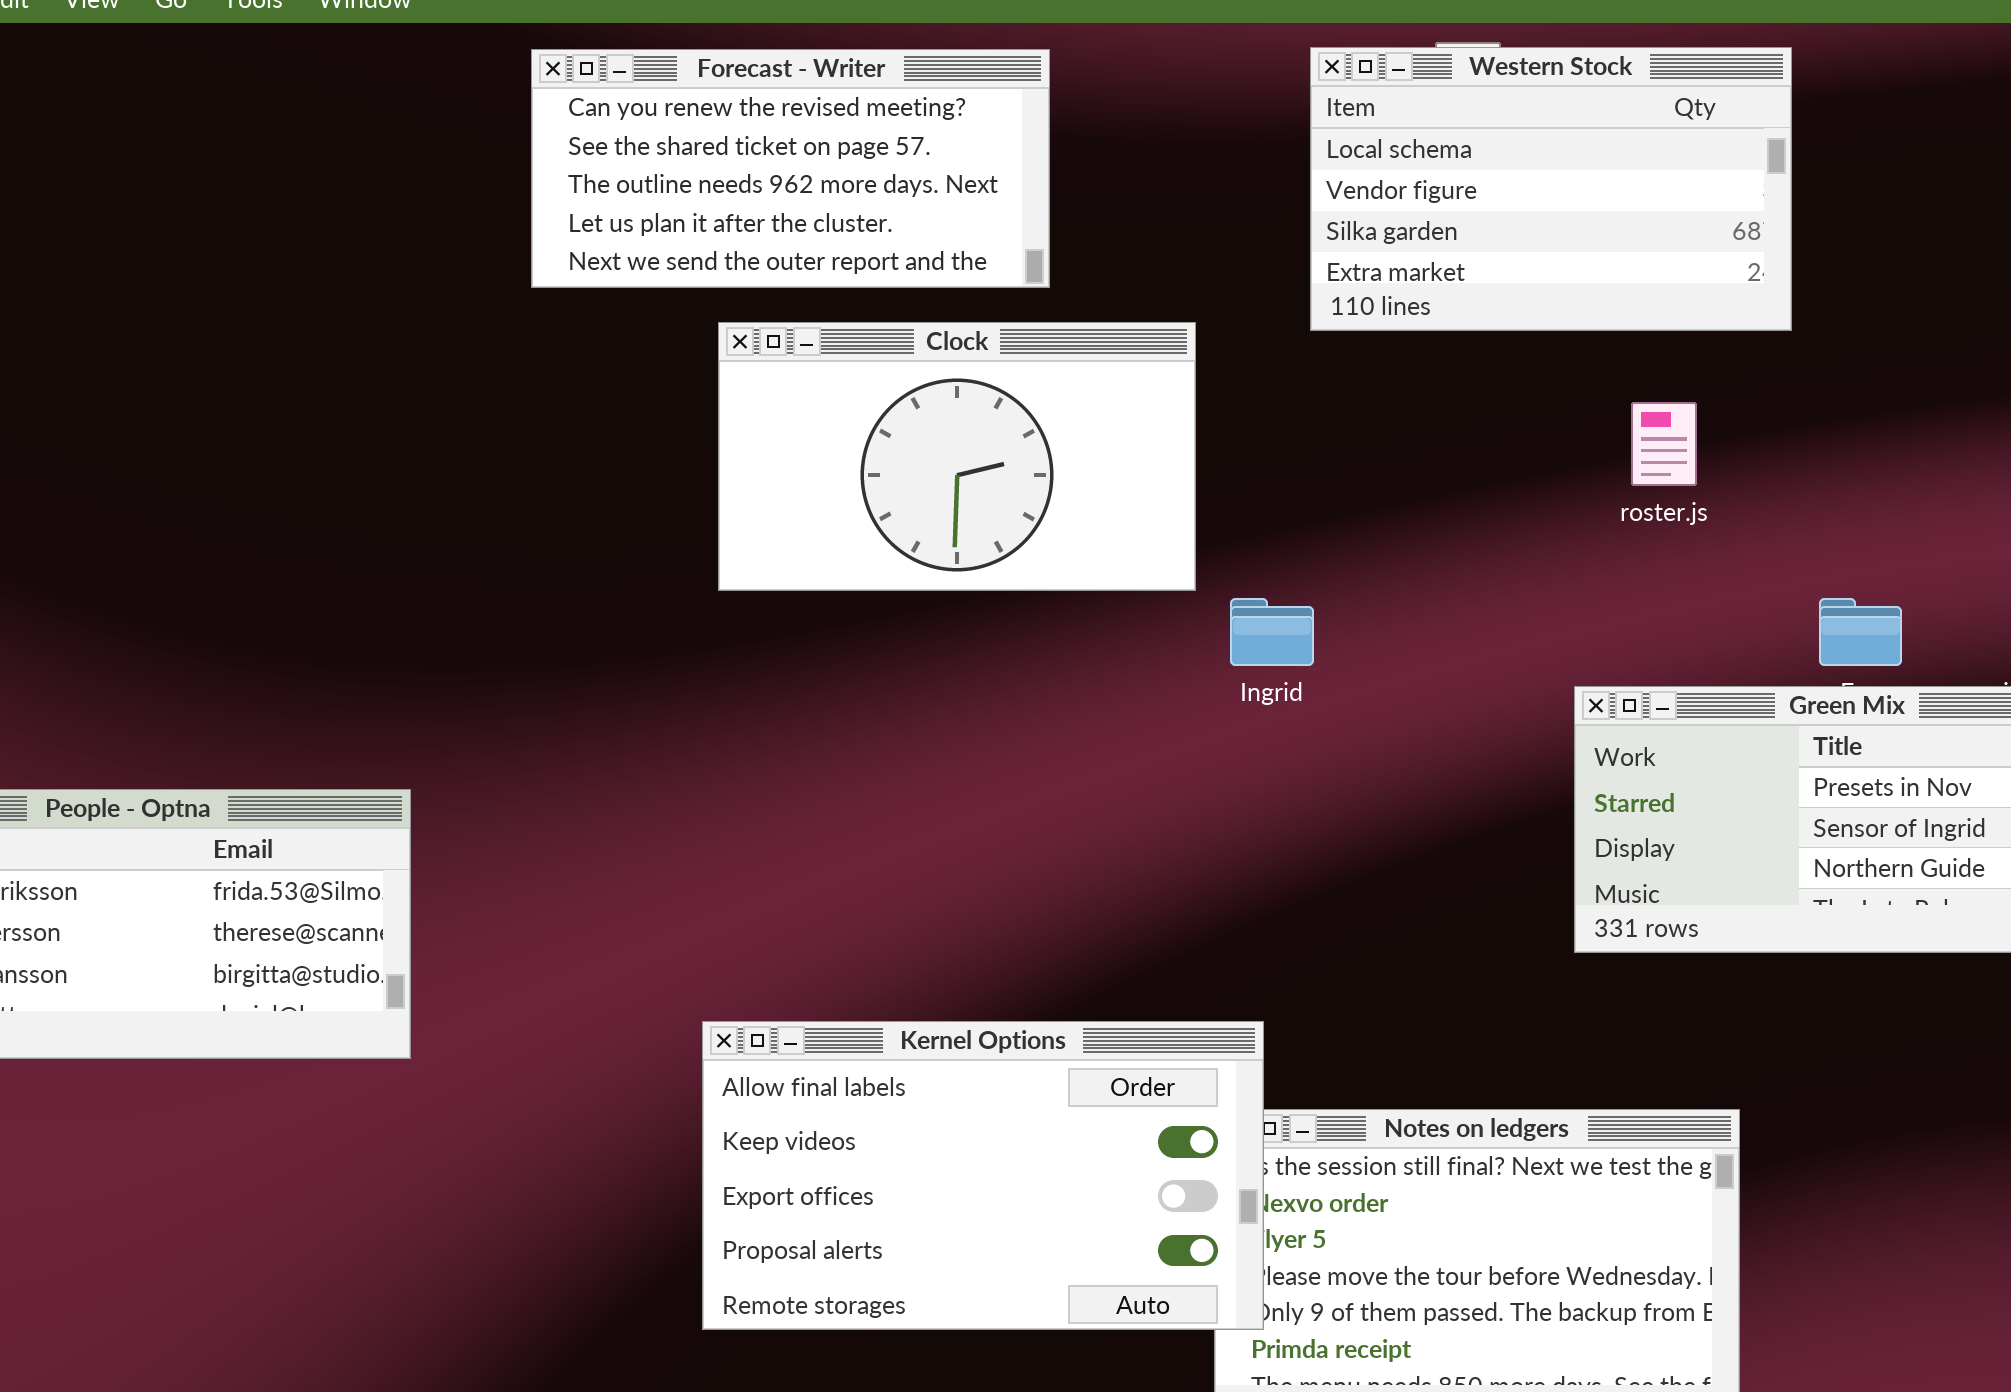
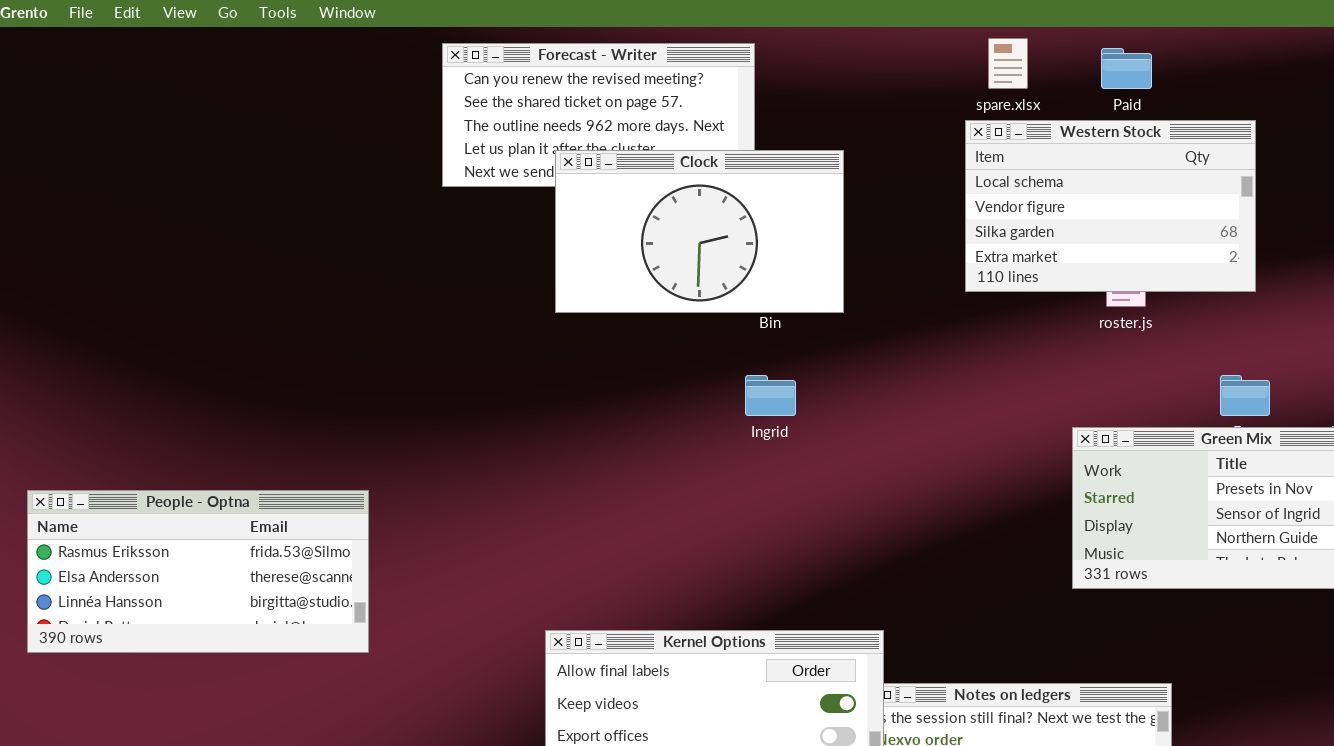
Western Stock: [1310,47,1792,331] -> [965,120,1256,292], moved
Clock: [718,322,1196,591] -> [555,150,844,313], moved
Ingrid: [1230,598,1314,666] -> [745,375,796,416], moved

